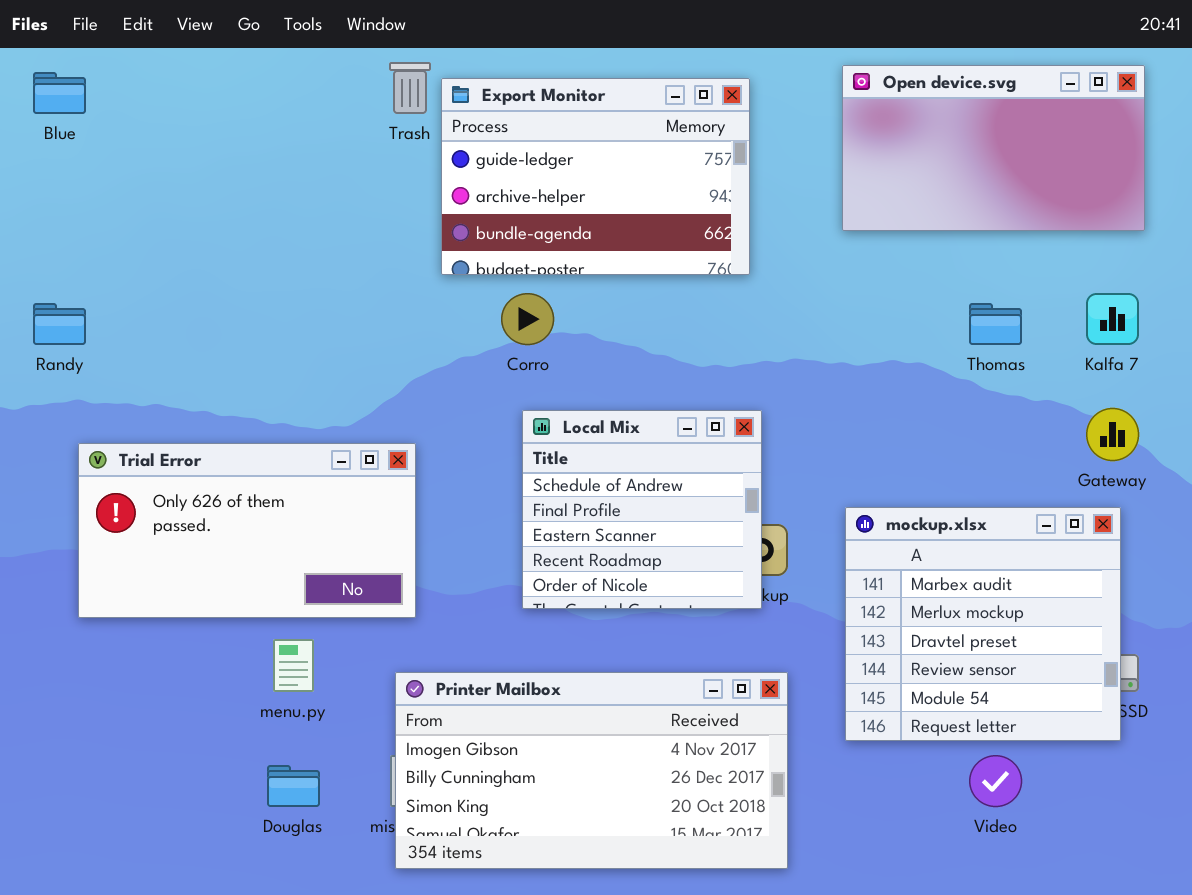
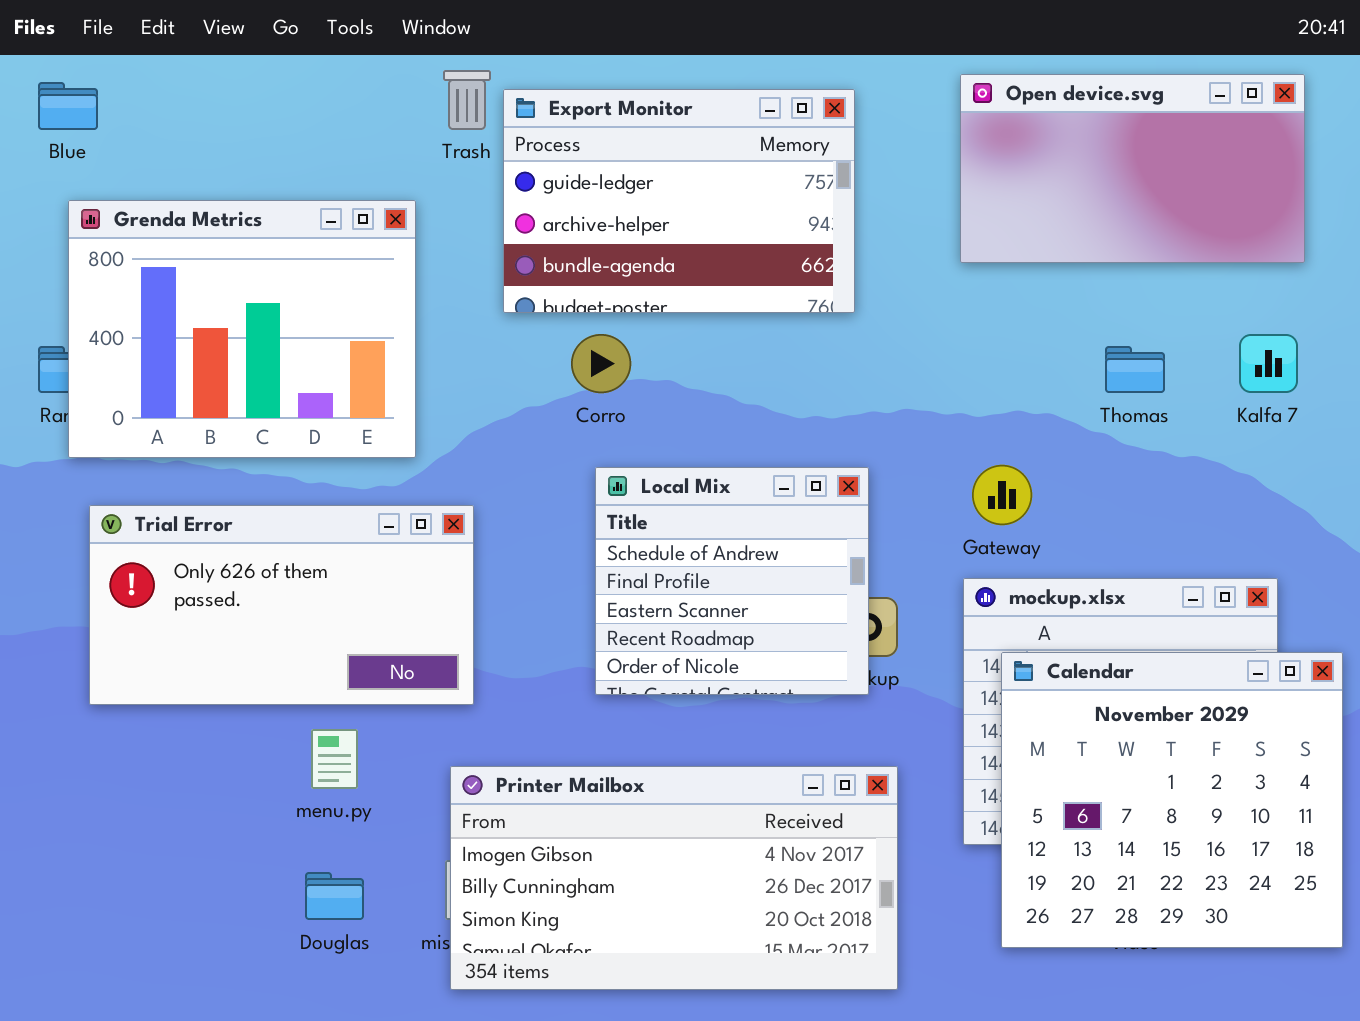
Grenda Metrics: none -> [68,200,416,458], opened
Gateway: [1086,408,1139,461] -> [972,465,1032,525], moved
Calendar: none -> [1001,652,1343,948], opened

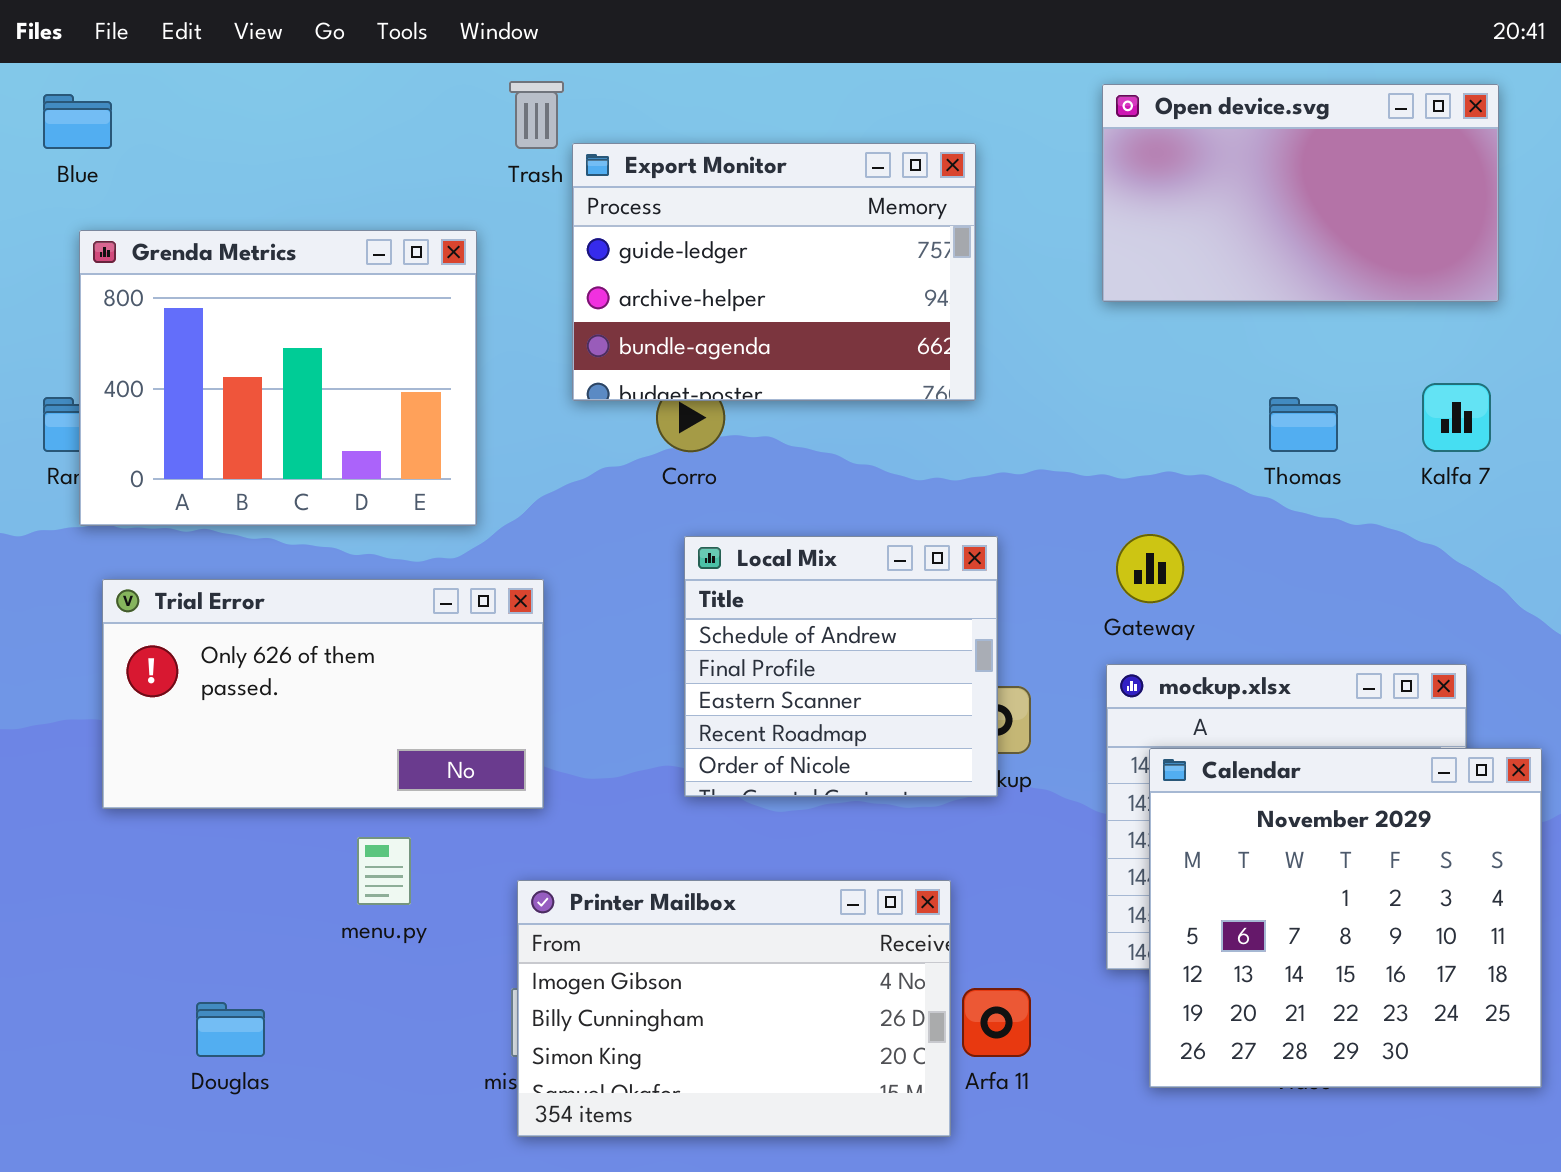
Export Monitor: [503,89,855,313] -> [572,143,976,401], moved
Printer Mailbox: [450,766,898,990] -> [517,880,951,1137], resized
Douglas: [305,872,364,920] -> [196,1002,265,1057], moved

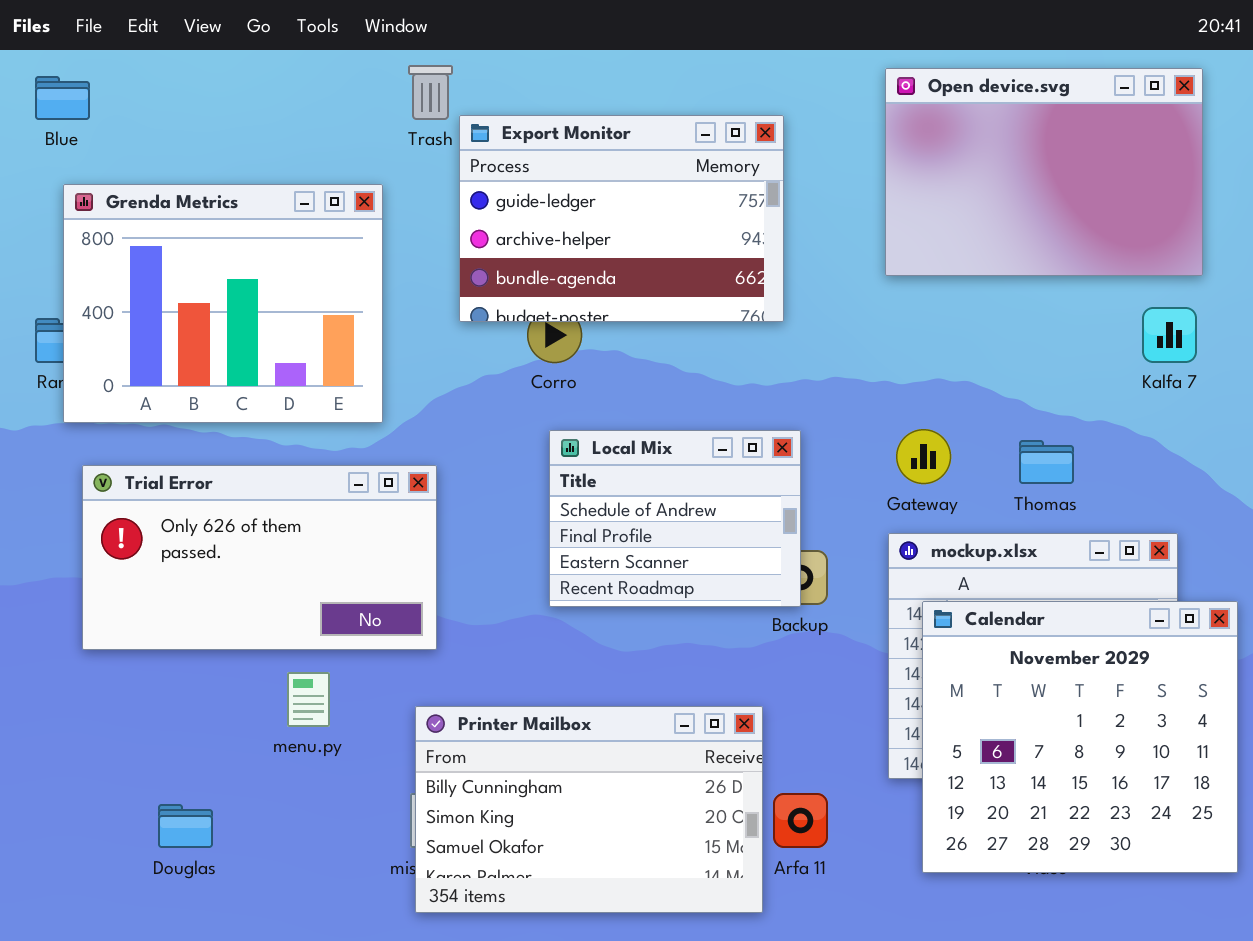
Open device.svg: [1102,84,1499,302] -> [885,68,1203,276], resized
Thomas: [1269,397,1338,452] -> [1019,440,1074,484], moved
Local Mix: [684,536,998,797] -> [549,430,801,607], resized
Printer Mailbox: [517,880,951,1137] -> [415,706,763,913], scrolled down 1 row

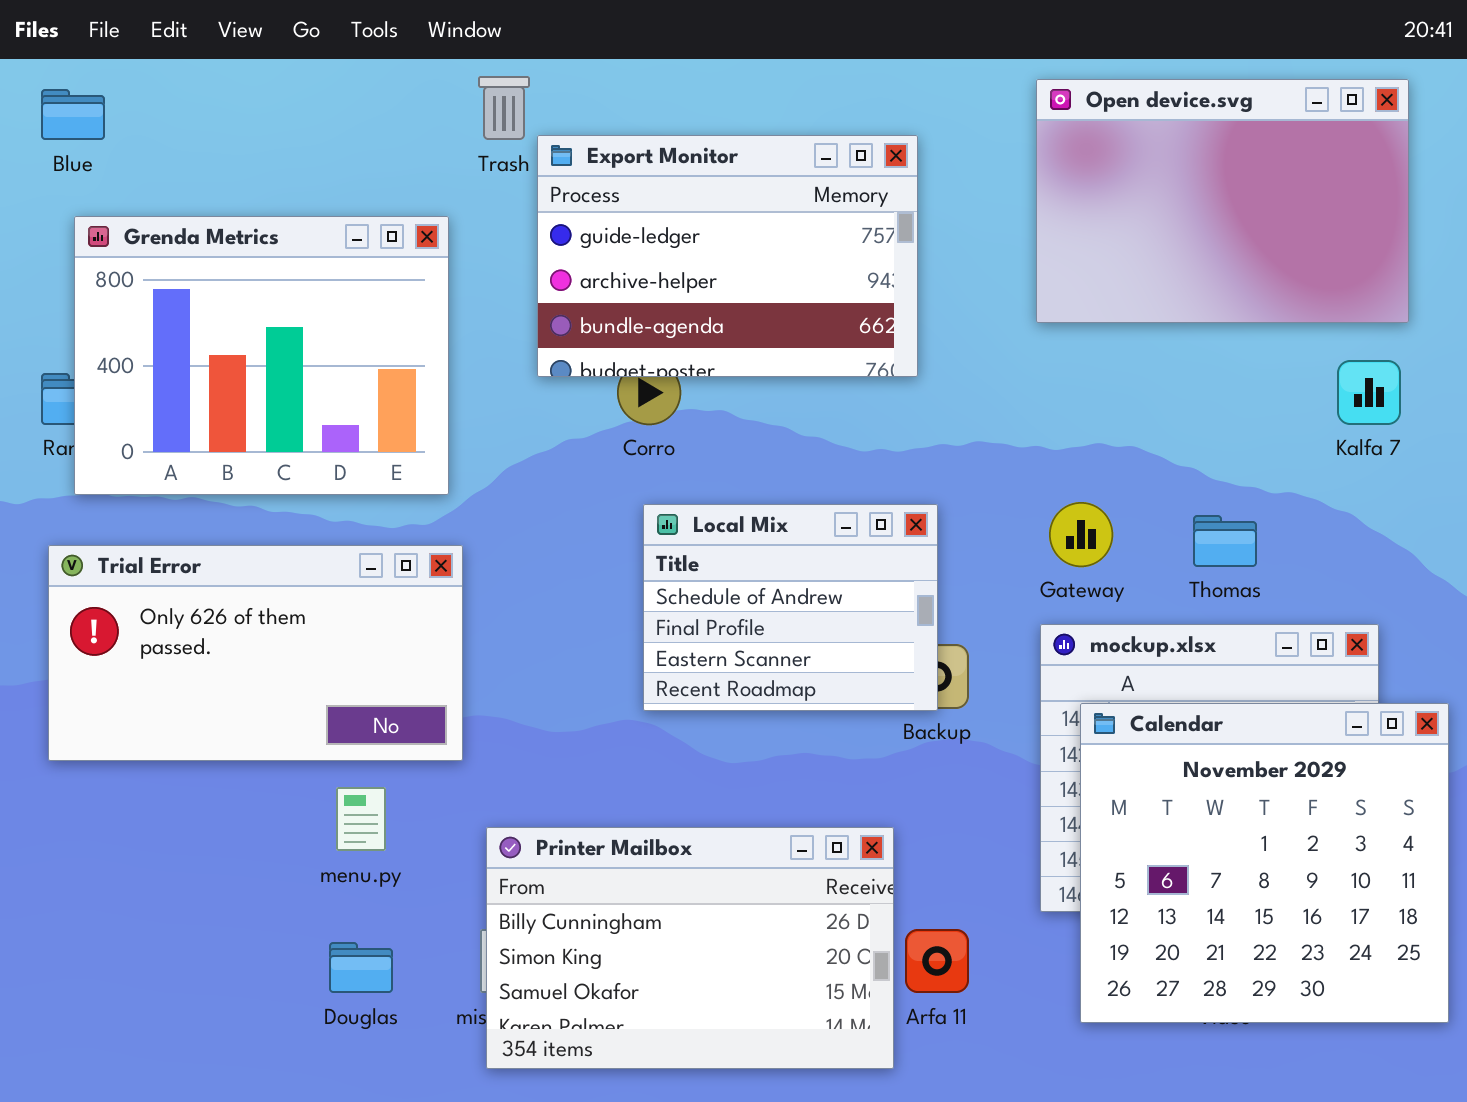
Trial Error: [82,465,437,650] -> [48,545,463,761], moved
Douglas: [158,804,213,848] -> [329,942,393,993], moved

